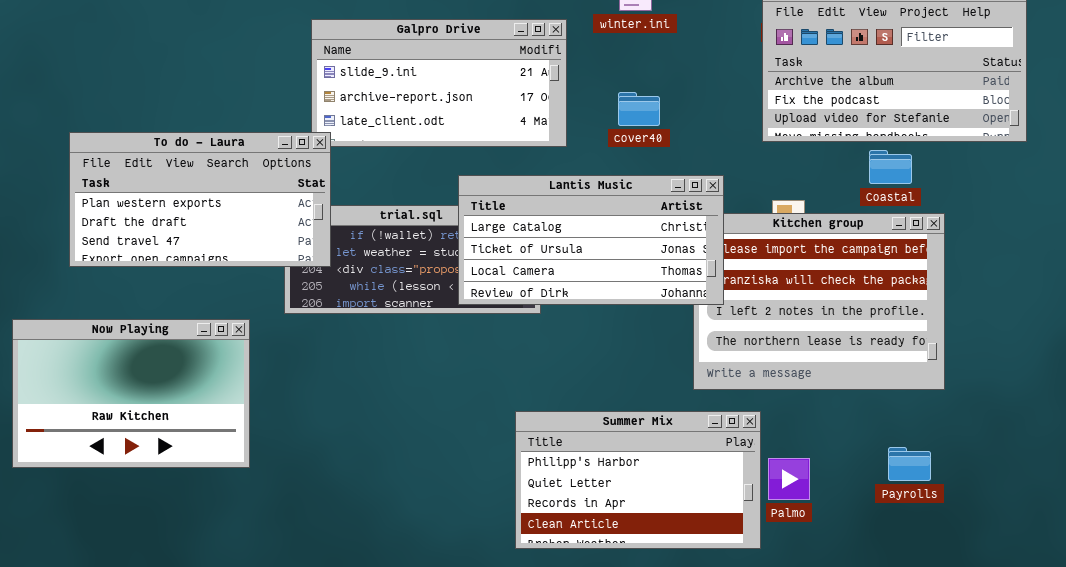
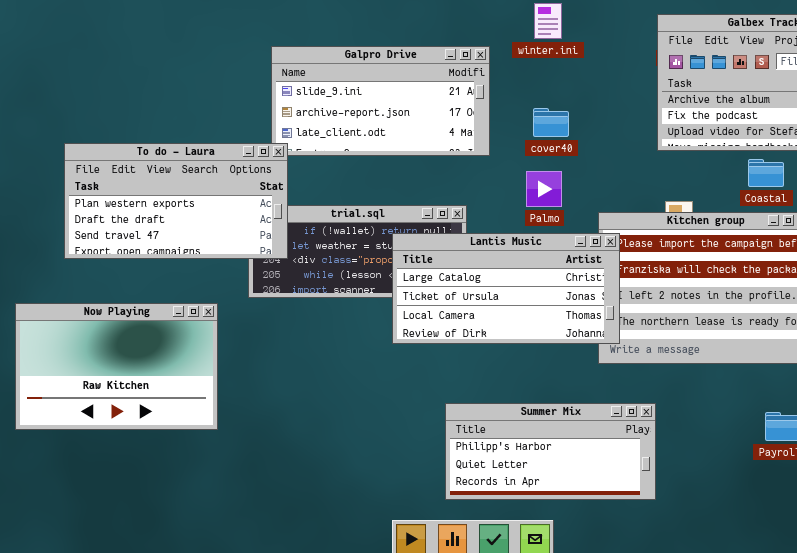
Lantis Music: [458,175,724,305] -> [392,233,620,344], moved
Summer Mix: [515,411,761,549] -> [445,403,656,500], resized
Palmo: [768,458,810,500] -> [526,171,562,207], moved

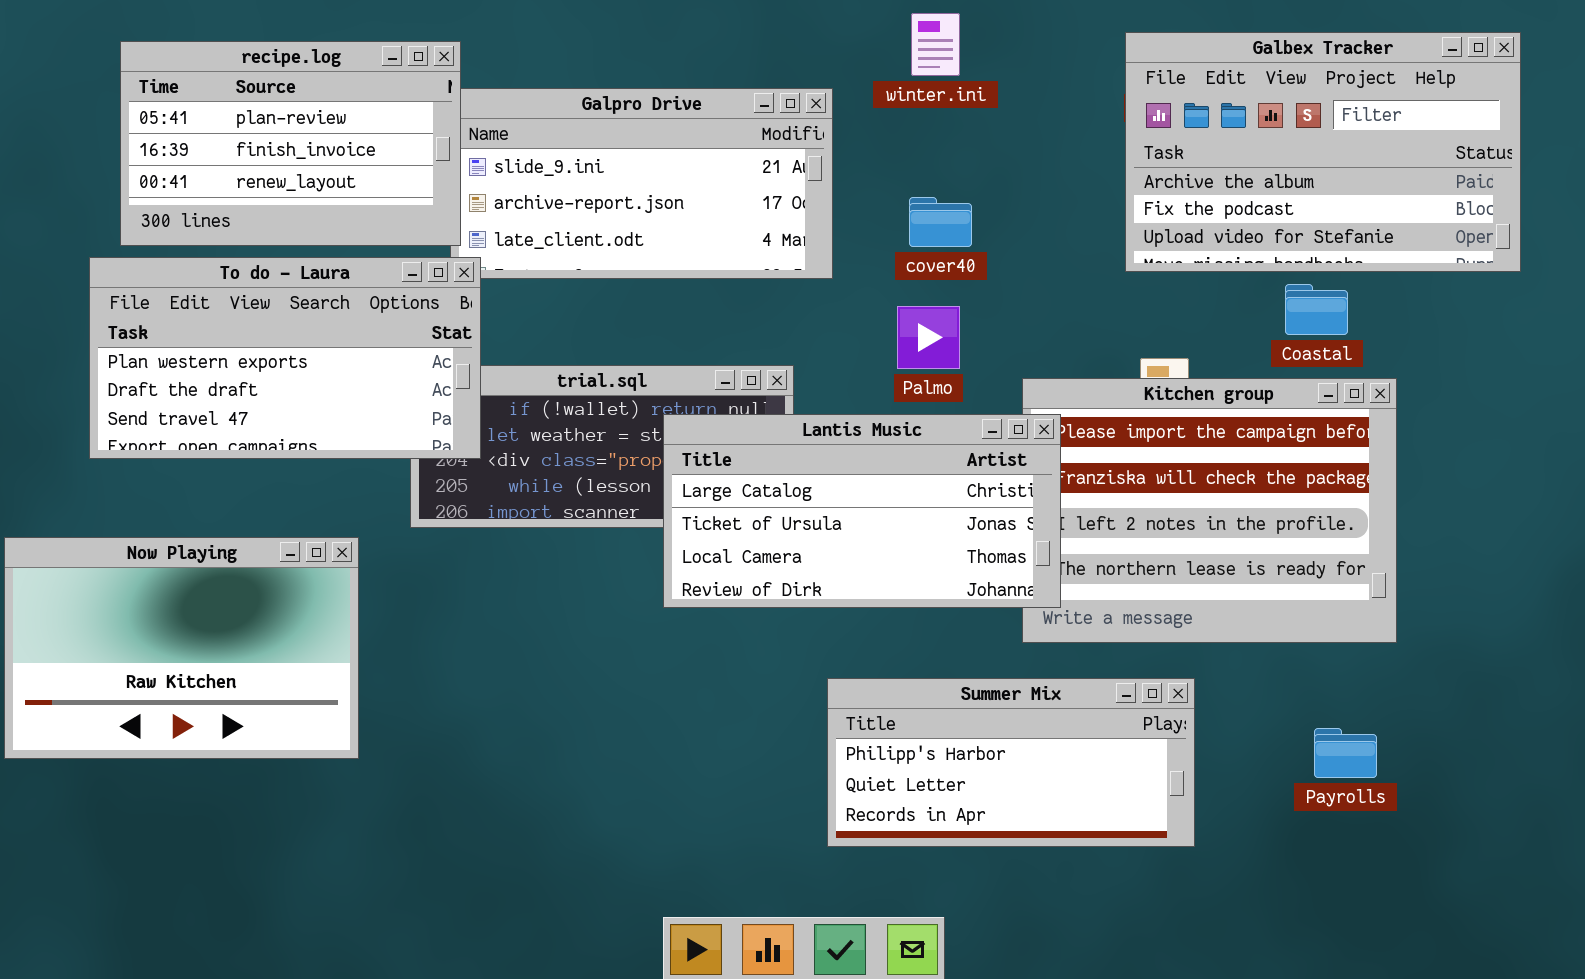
recipe.log: none -> [120,41,461,246], opened
Summer Mix: [445,403,656,500] -> [827,678,1195,847], moved

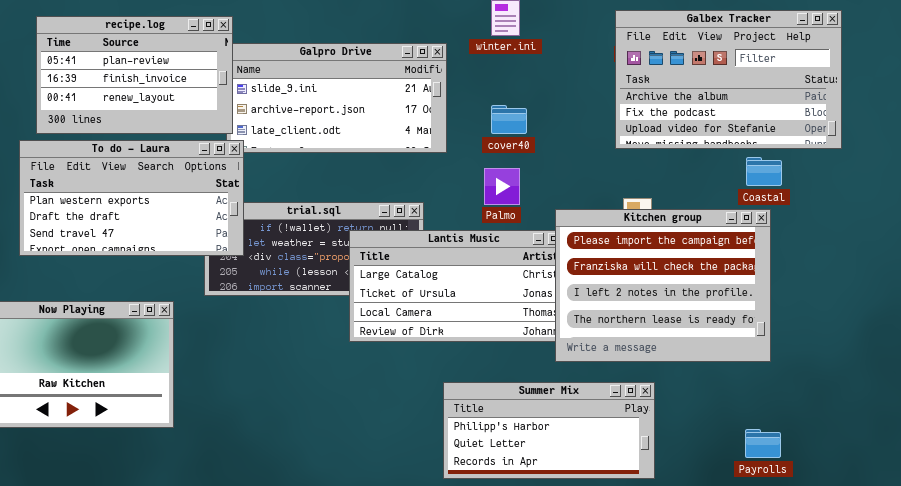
Coastal: [1285,284,1348,335] -> [746,157,782,186], moved
Kitchen group: [1022,378,1397,643] -> [555,209,771,362], raised
Payrolls: [1314,728,1377,778] -> [745,429,781,458], moved

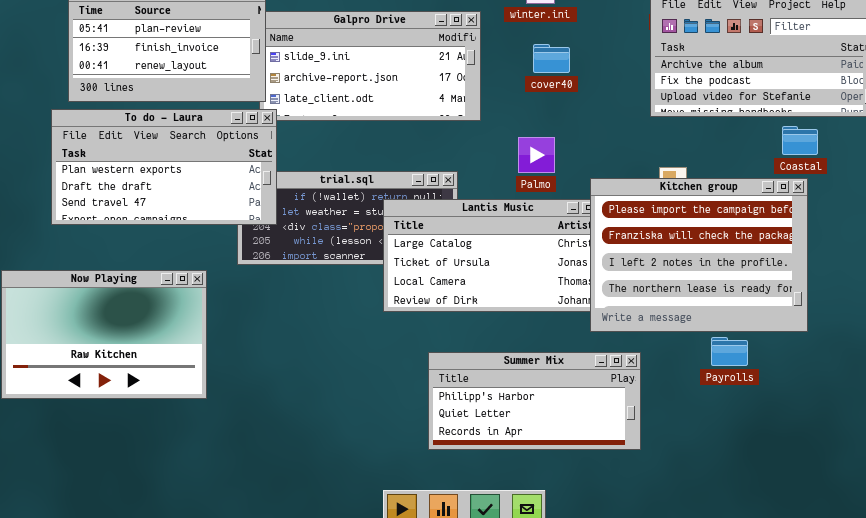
cover40: [491,105,527,134] -> [533,44,570,73], moved
Summer Mix: [443,382,655,479] -> [428,352,641,450], moved
Payrolls: [745,429,781,458] -> [711,337,748,366], moved

